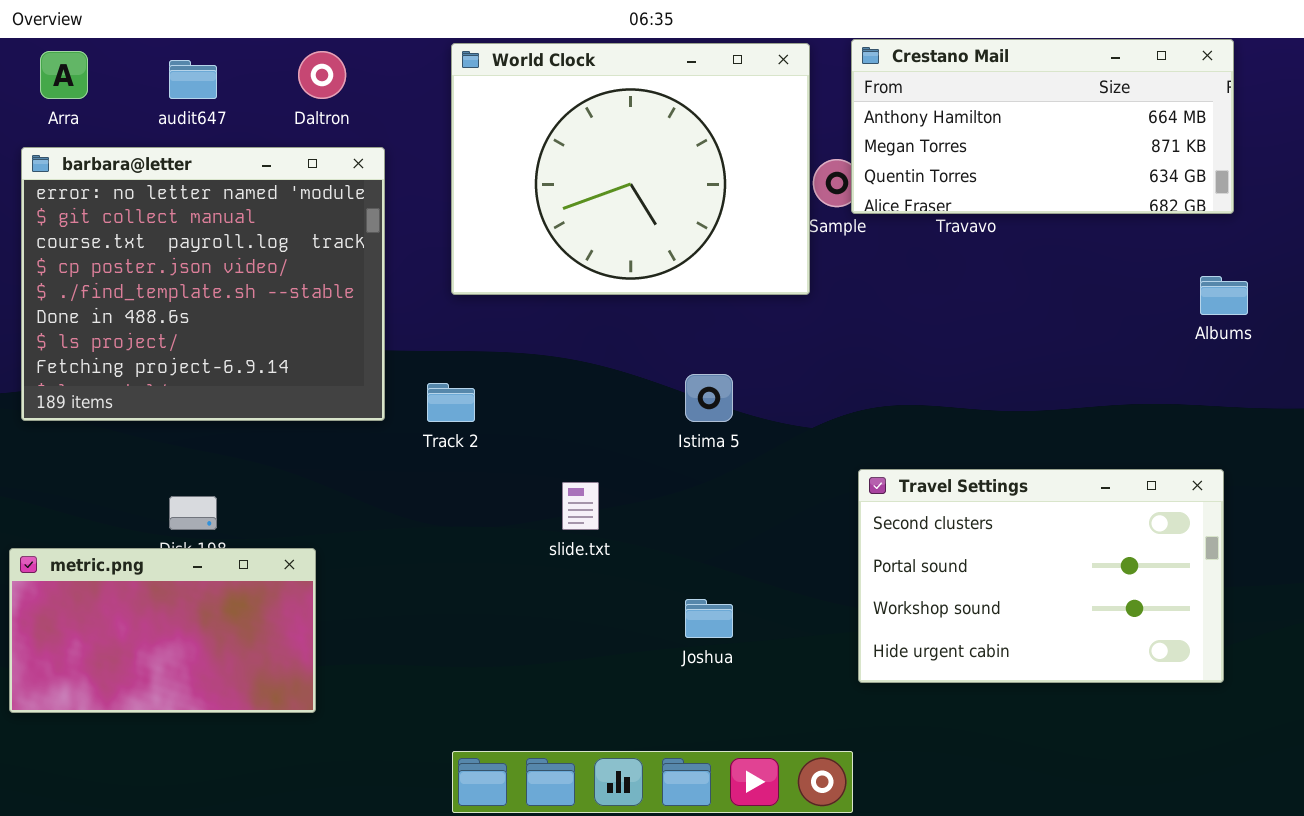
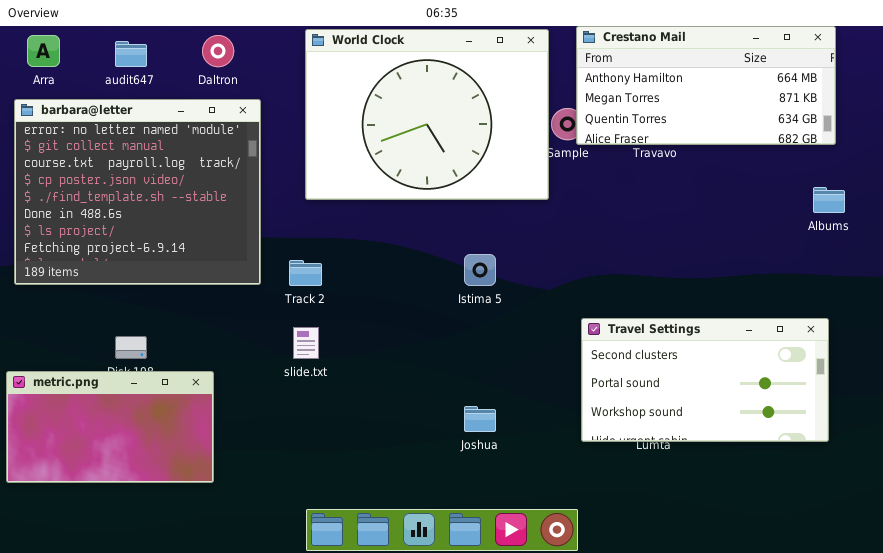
Travel Settings: [858,469,1224,683] -> [581,318,829,442], resized
slide.txt: [562,482,599,530] -> [293,327,319,359], moved

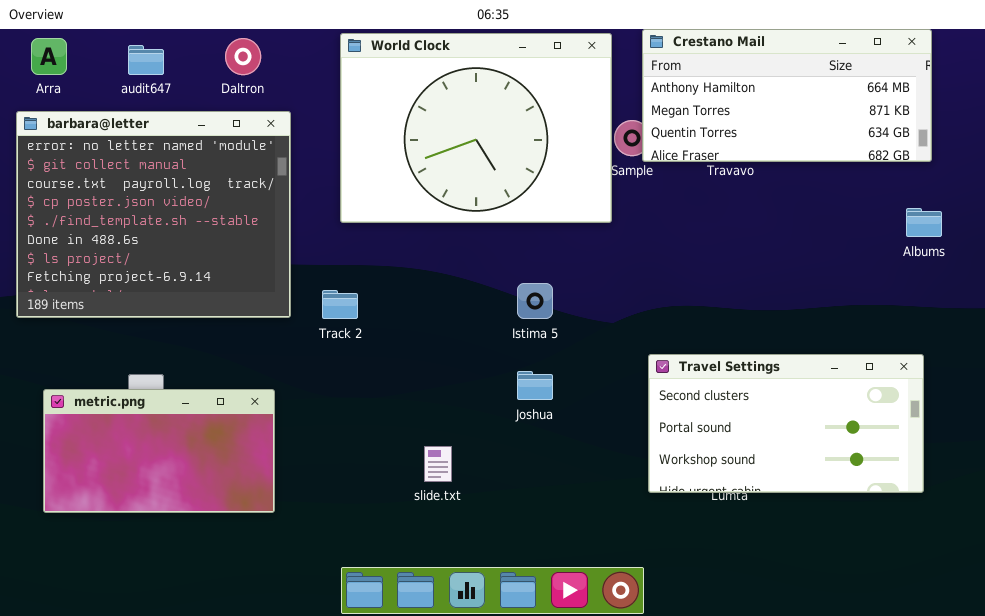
slide.txt: [293,327,319,359] -> [424,446,452,482], moved
metric.png: [6,371,214,483] -> [43,389,275,513], moved
Joshua: [464,406,496,432] -> [517,371,553,400], moved

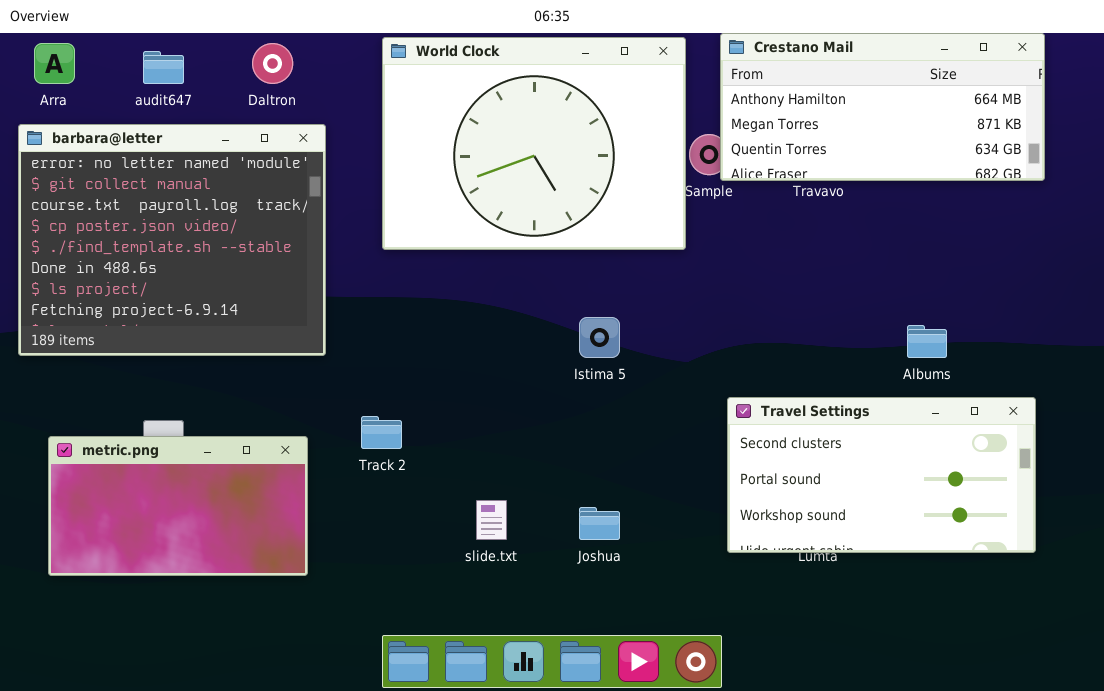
Albums: [906,208,942,237] -> [907,325,947,358], moved
Track 2: [322,290,358,319] -> [361,416,402,449], moved
Joshua: [517,371,553,400] -> [579,507,620,540], moved

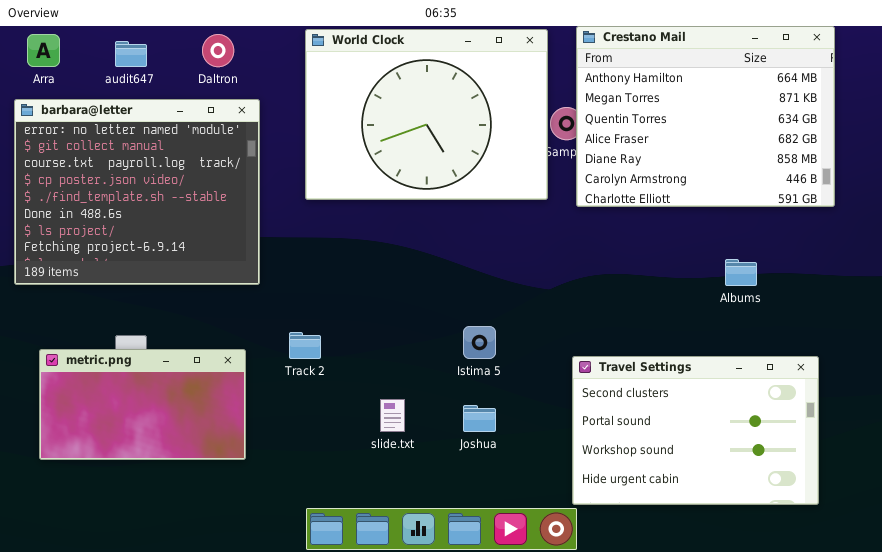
Crestano Mail: [720,33,1045,181] -> [576,26,835,207], resized
Istima 5: [579,317,620,358] -> [463,326,496,359], moved
Travel Settings: [727,397,1036,553] -> [572,356,819,505], moved, resized

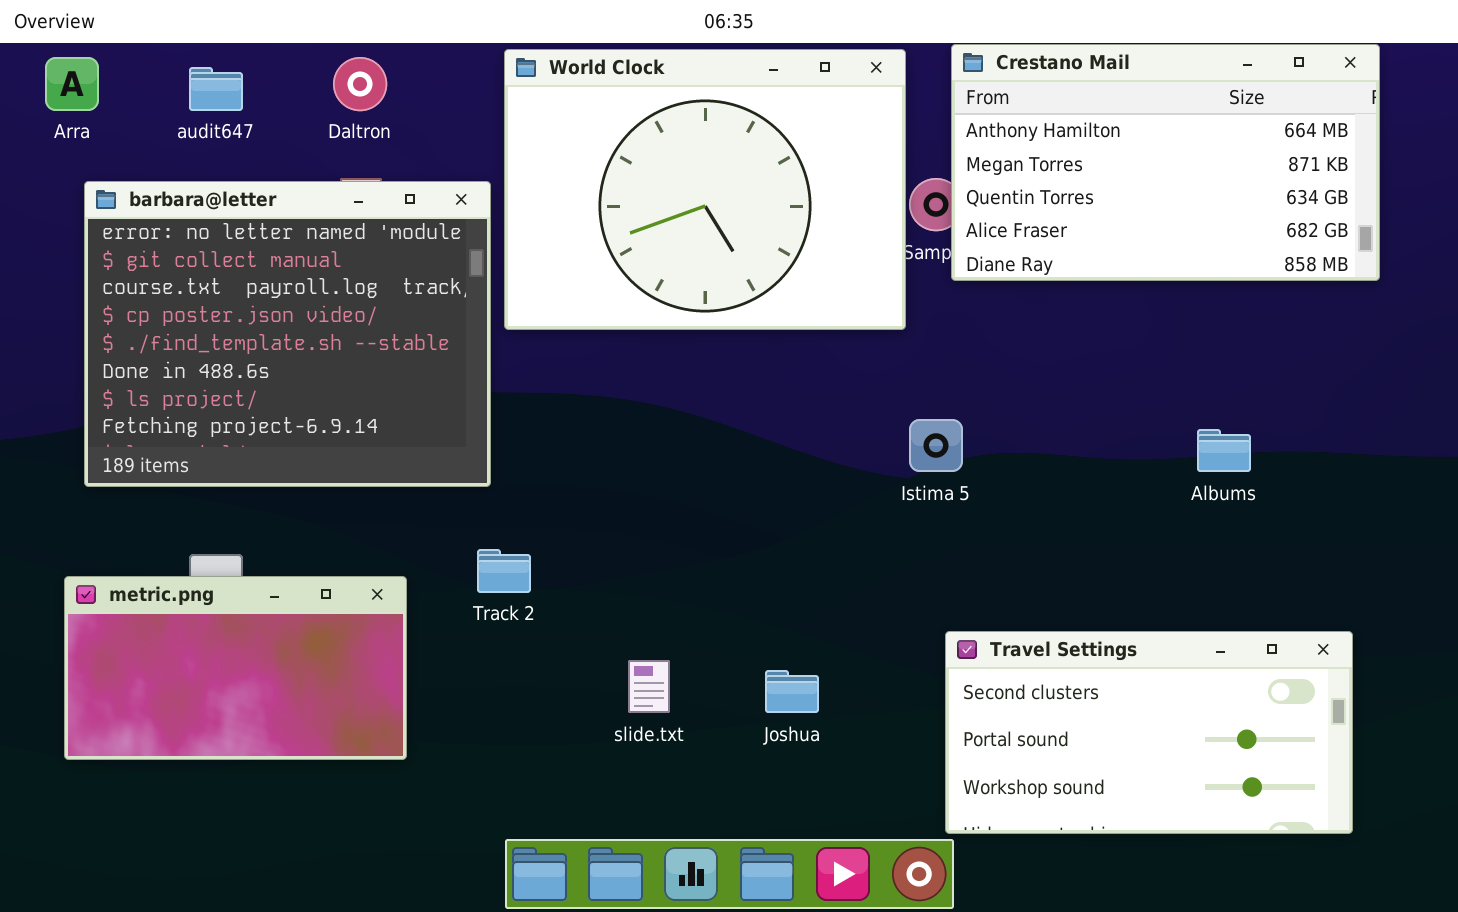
Crestano Mail: [576,26,835,207] -> [951,44,1380,281], resized
barbara@letter: [14,99,260,285] -> [84,181,491,487], moved
Istima 5: [463,326,496,359] -> [909,419,963,472], moved
Travel Settings: [572,356,819,505] -> [945,631,1353,834], resized

